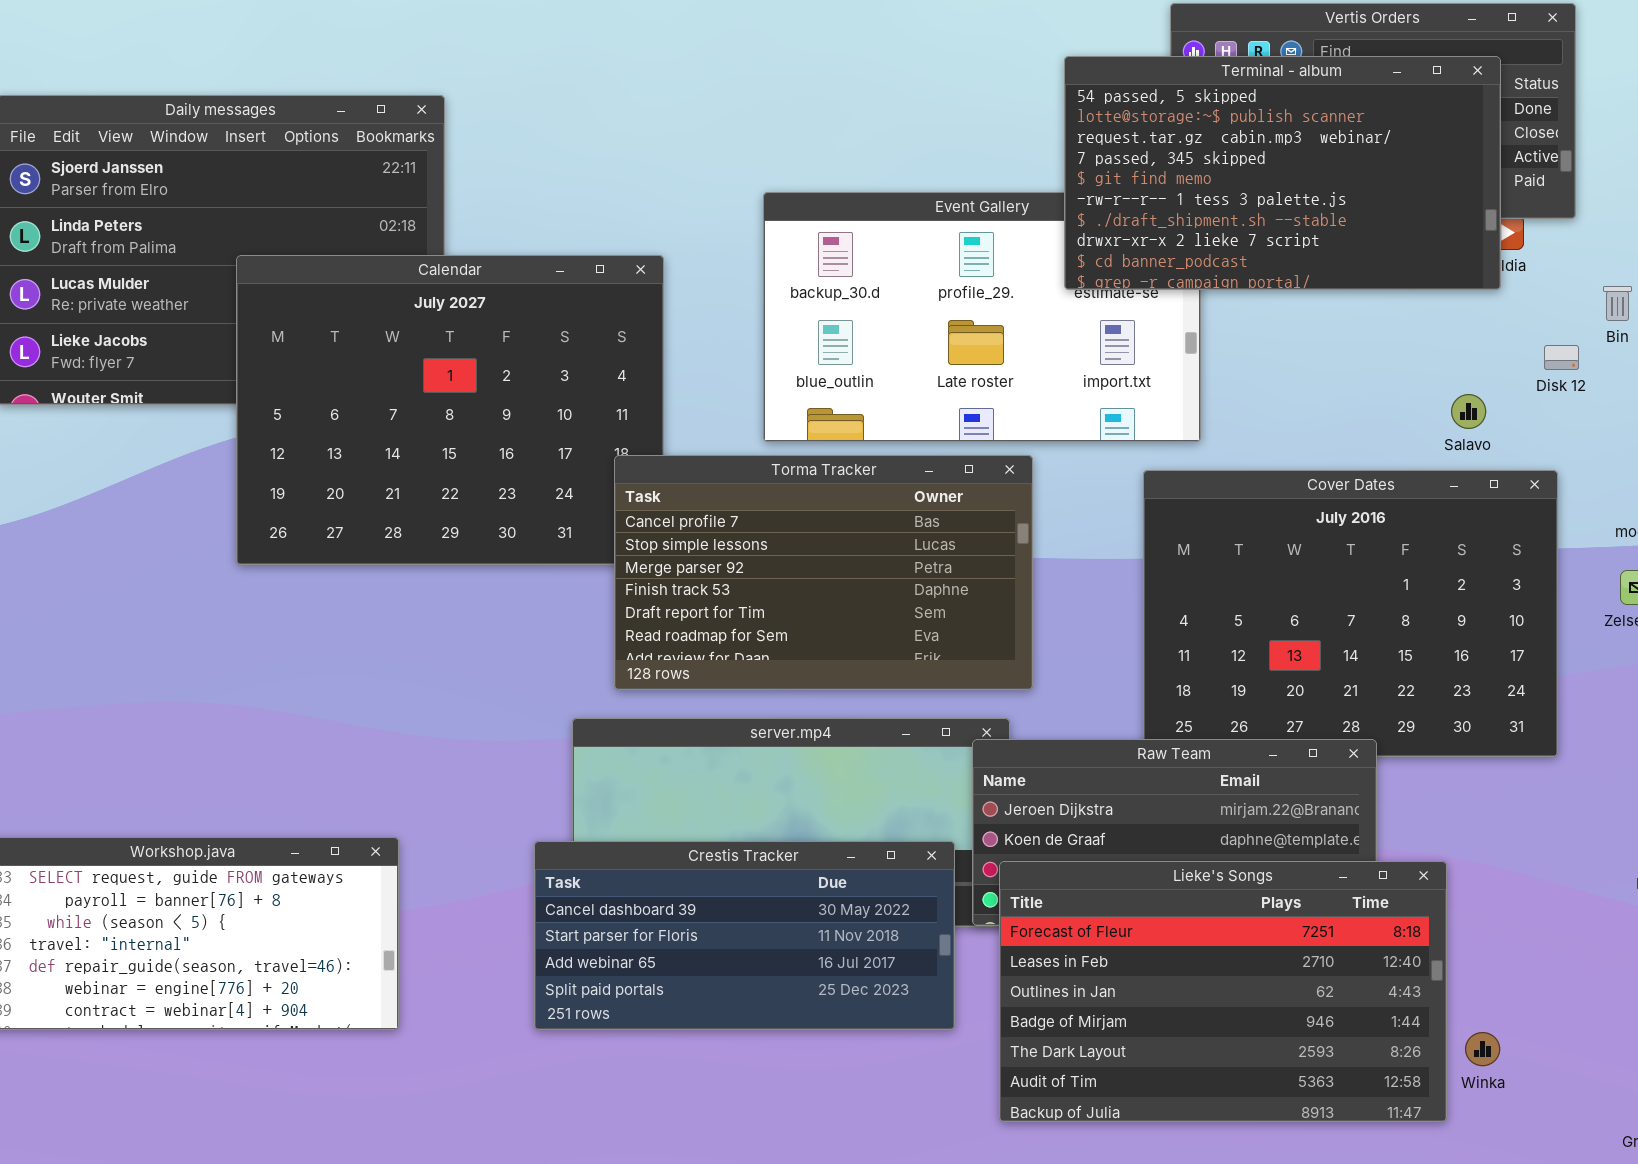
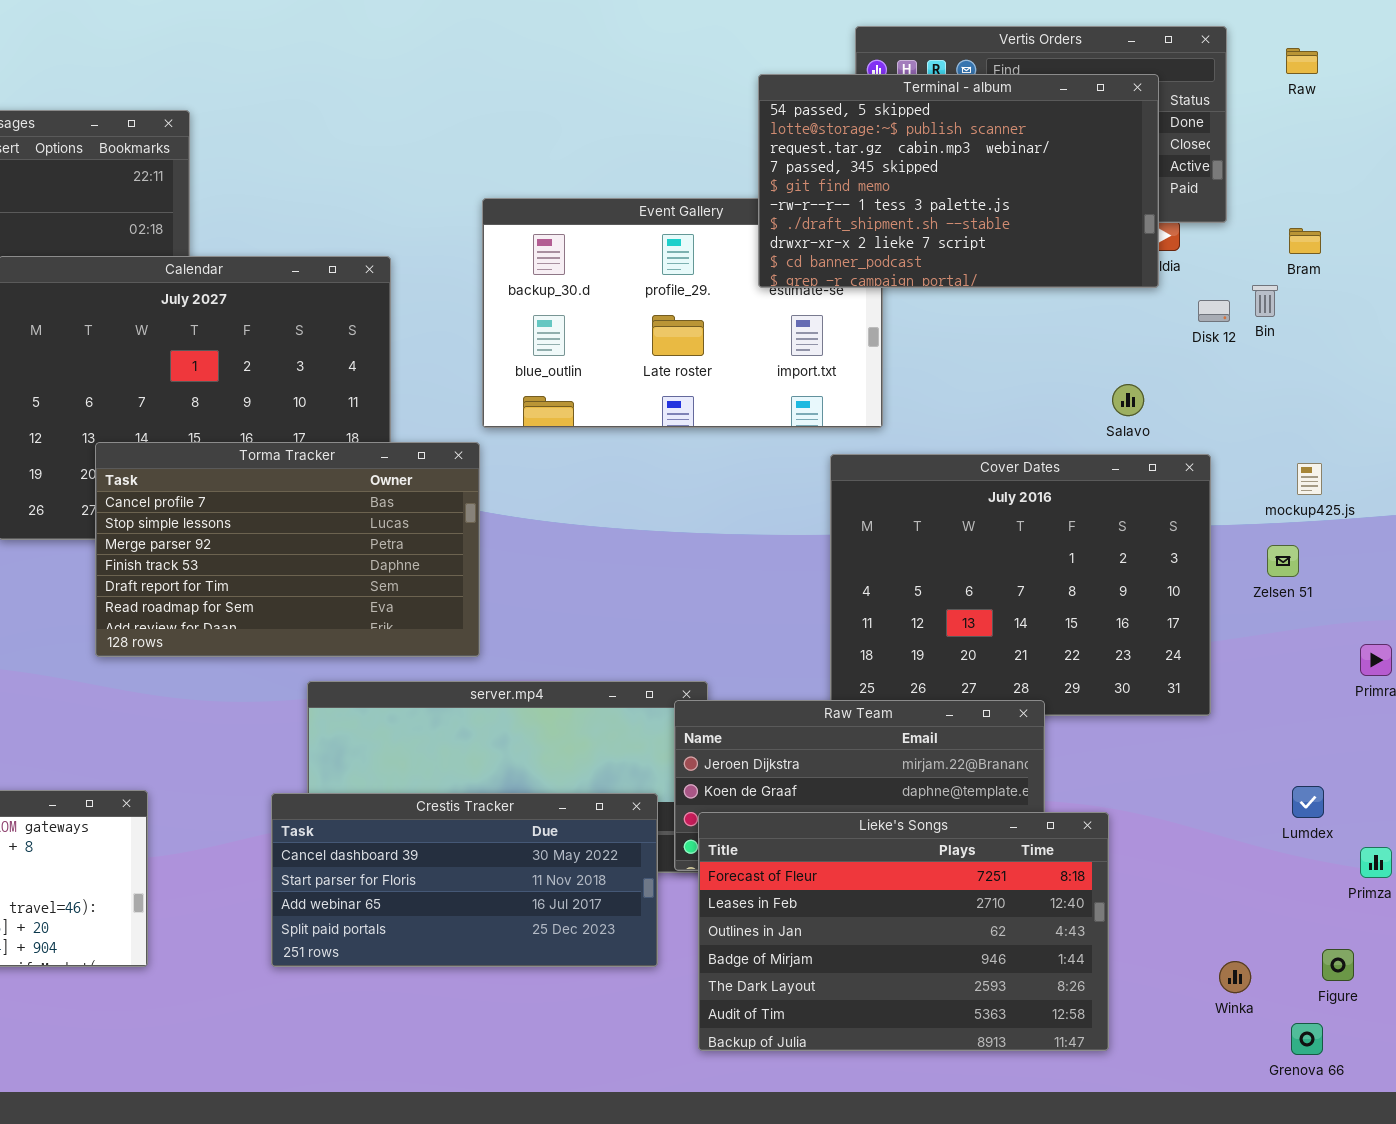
Disk 12: [1544,345,1579,370] -> [1198,300,1230,322], moved
Torma Tracker: [614,455,1033,690] -> [95,442,480,657], moved
Winka: [1465,1032,1500,1066] -> [1219,961,1251,993], moved

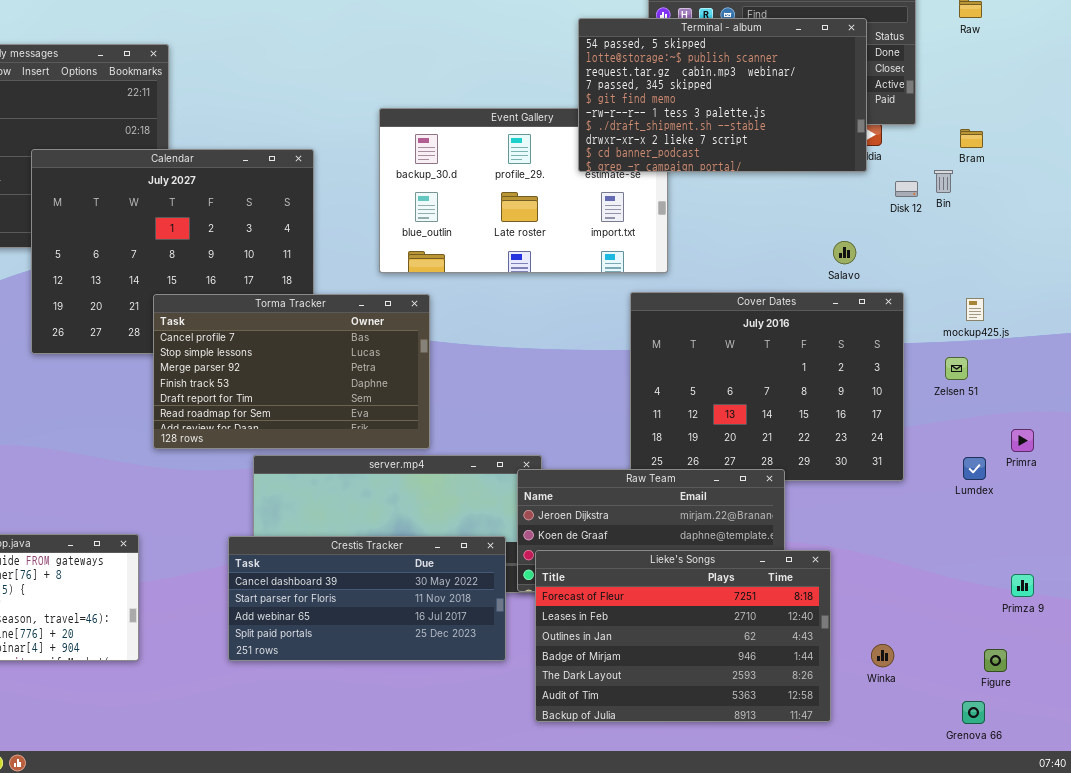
Torma Tracker: [95,442,480,657] -> [153,294,430,449], moved
Lumdex: [1292,786,1324,818] -> [963,457,986,480], moved
Winka: [1219,961,1251,993] -> [871,644,894,667], moved

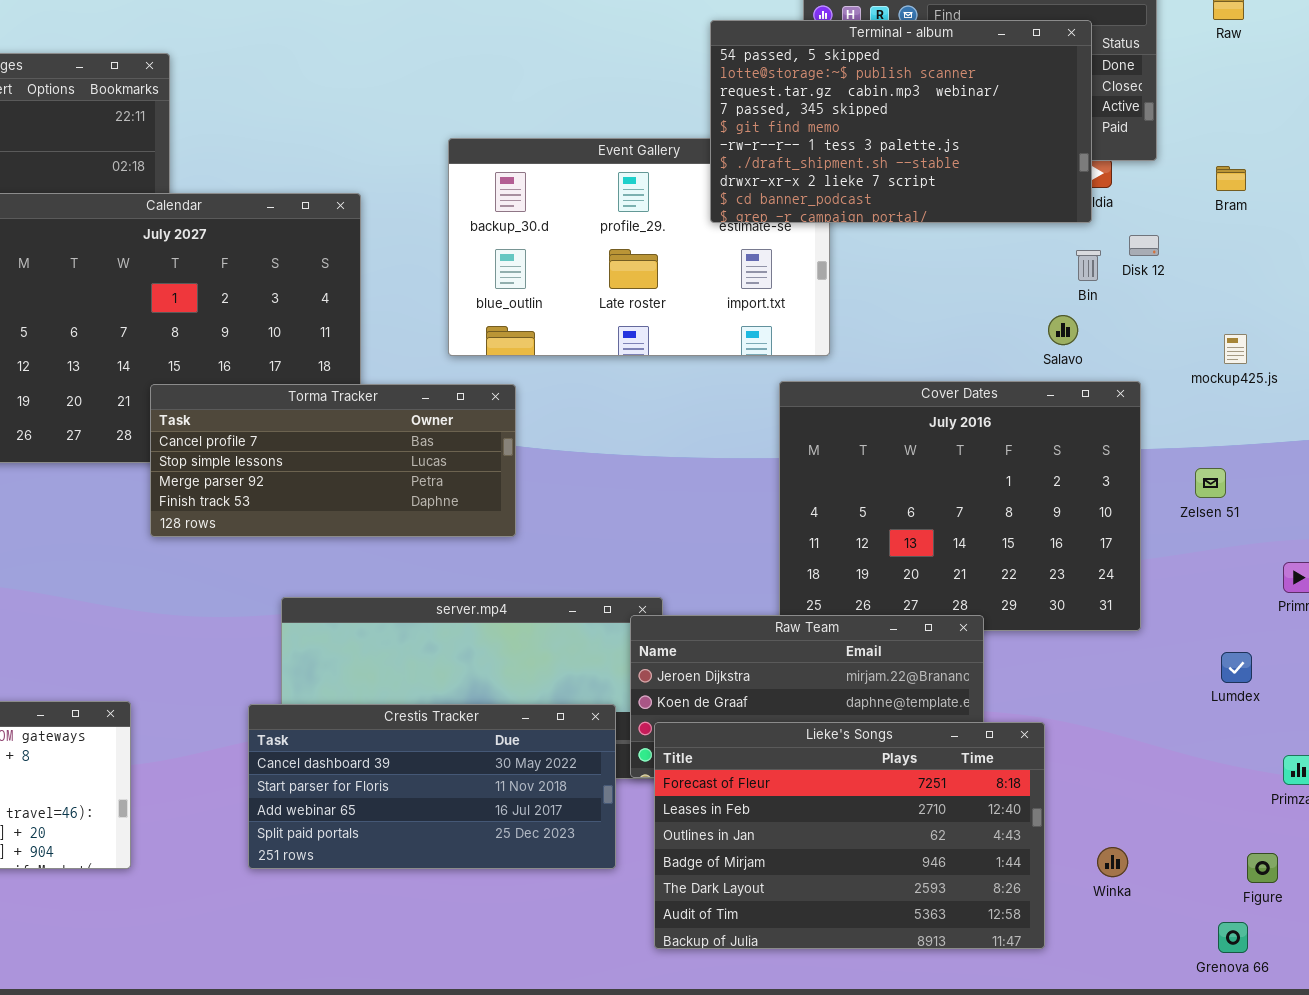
Bin: [934,170,953,193] -> [1076,250,1101,281], moved
Torma Tracker: [153,294,430,449] -> [150,384,516,537], resized
mockup425.js: [966,298,984,321] -> [1224,334,1247,364], moved
Lumdex: [963,457,986,480] -> [1221,652,1252,683], moved

